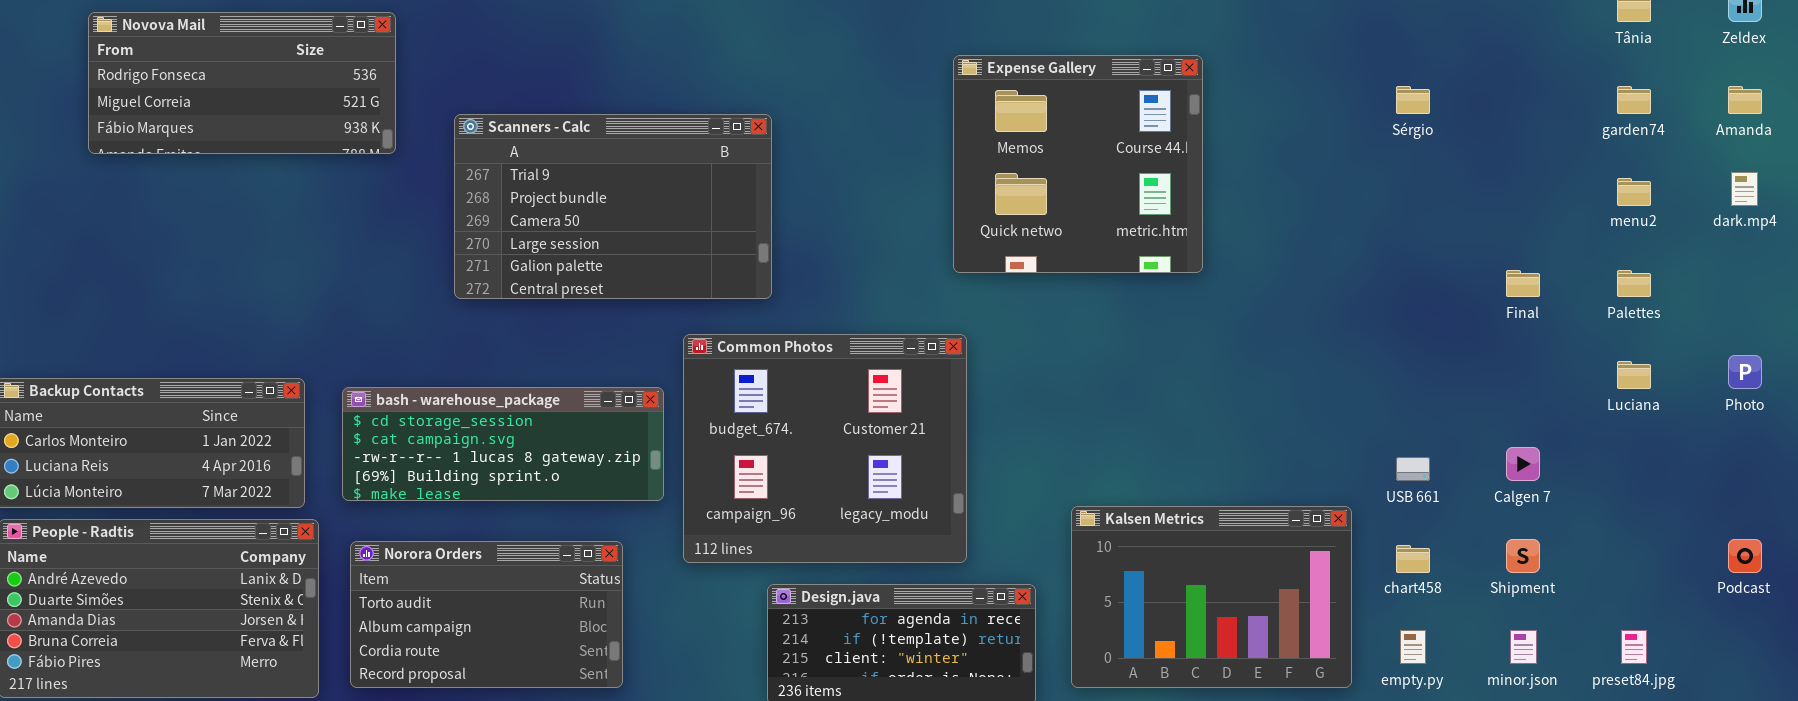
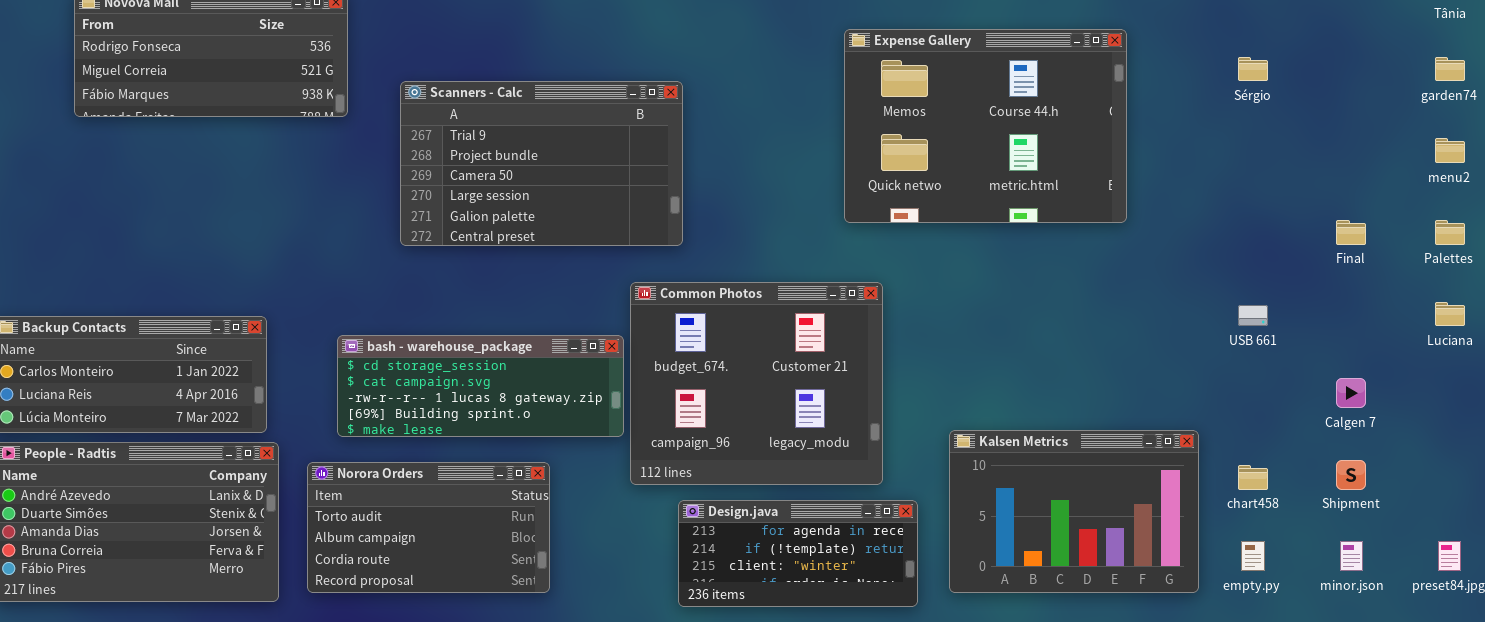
Expense Gallery: [953,55,1203,273] -> [844,29,1127,223], resized
Common Photos: [683,334,967,563] -> [630,282,883,485], moved
bash - warehouse_package: [342,387,664,501] -> [337,335,624,437], moved
USB 661: [1396,457,1430,481] -> [1238,305,1268,326], moved

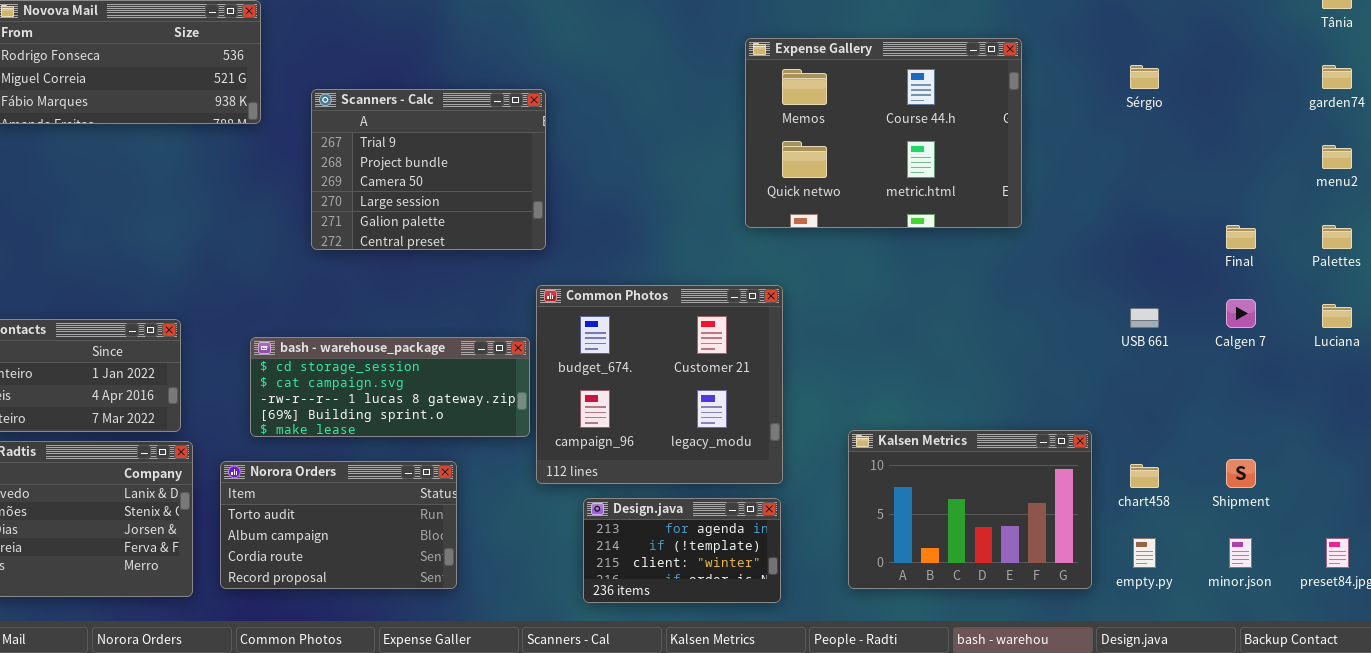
Scanners - Calc: [400,81,683,246] -> [311,89,546,250], resized
Calgen 7: [1336,378,1366,408] -> [1226,299,1256,328], moved
Design.java: [678,500,918,607] -> [583,498,781,603], resized

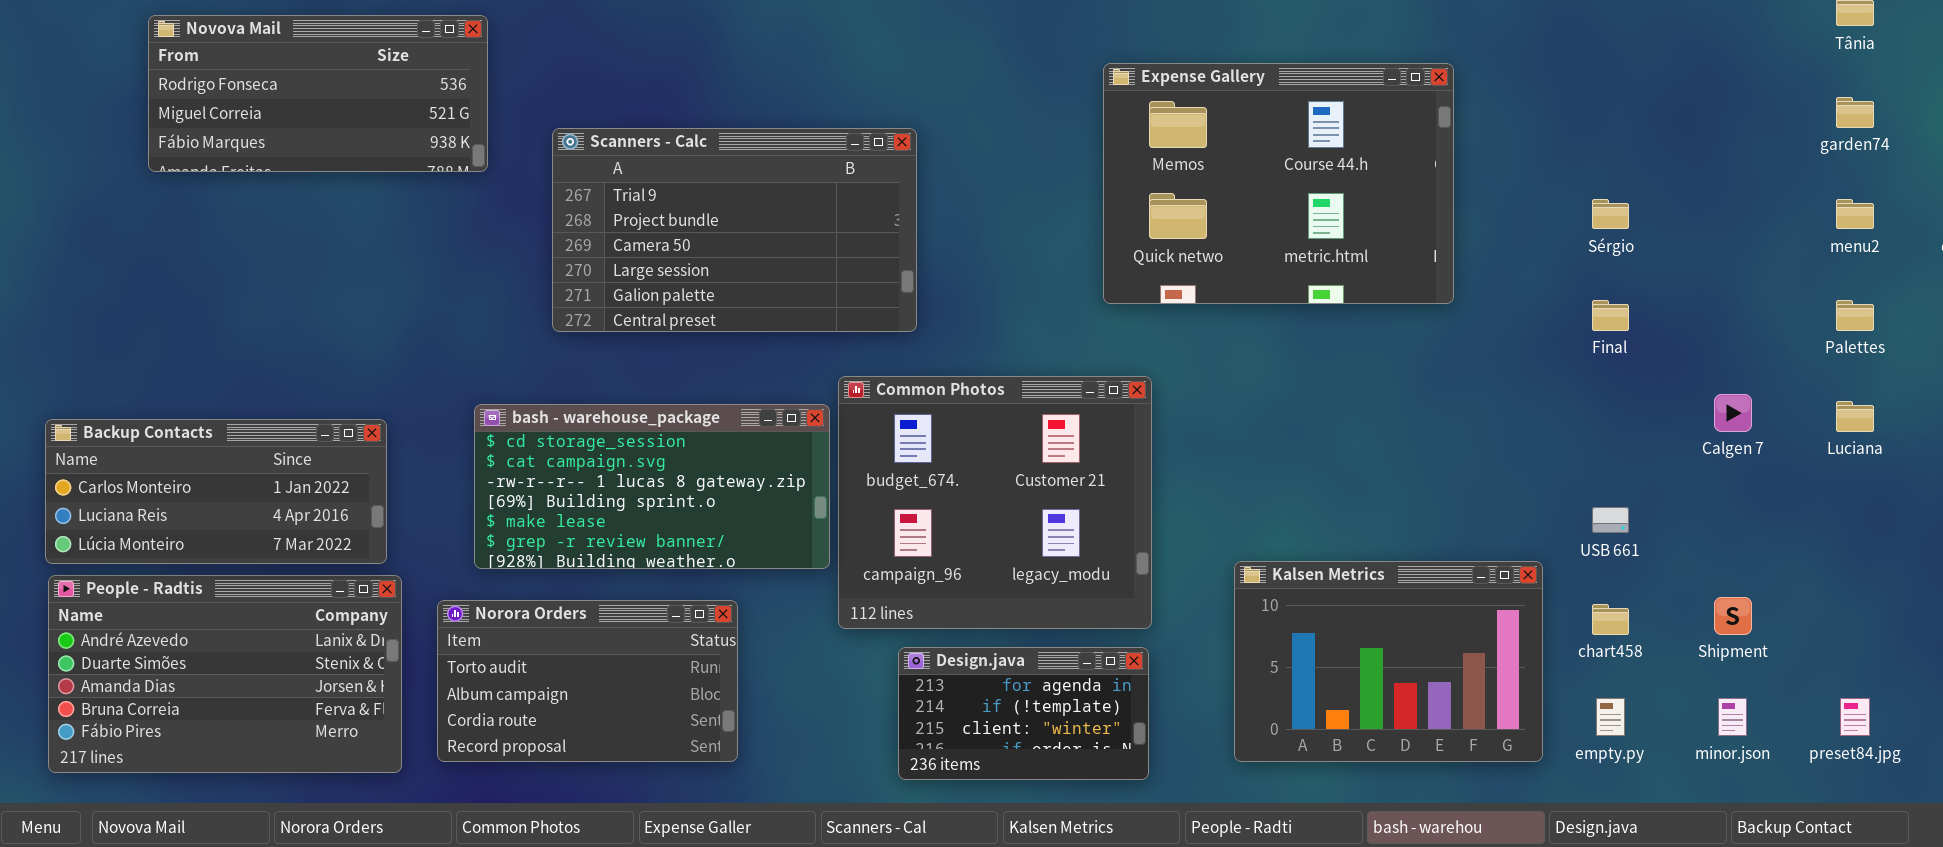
Sérgio: [1130,65,1159,89] -> [1592,199,1629,229], moved
Scanners - Calc: [311,89,546,250] -> [552,128,917,332], resized
Final: [1226,225,1256,249] -> [1592,300,1629,331], moved
USB 661: [1130,308,1159,328] -> [1592,507,1629,533], moved
bash - warehouse_package: [250,337,530,437] -> [474,404,830,569], resized

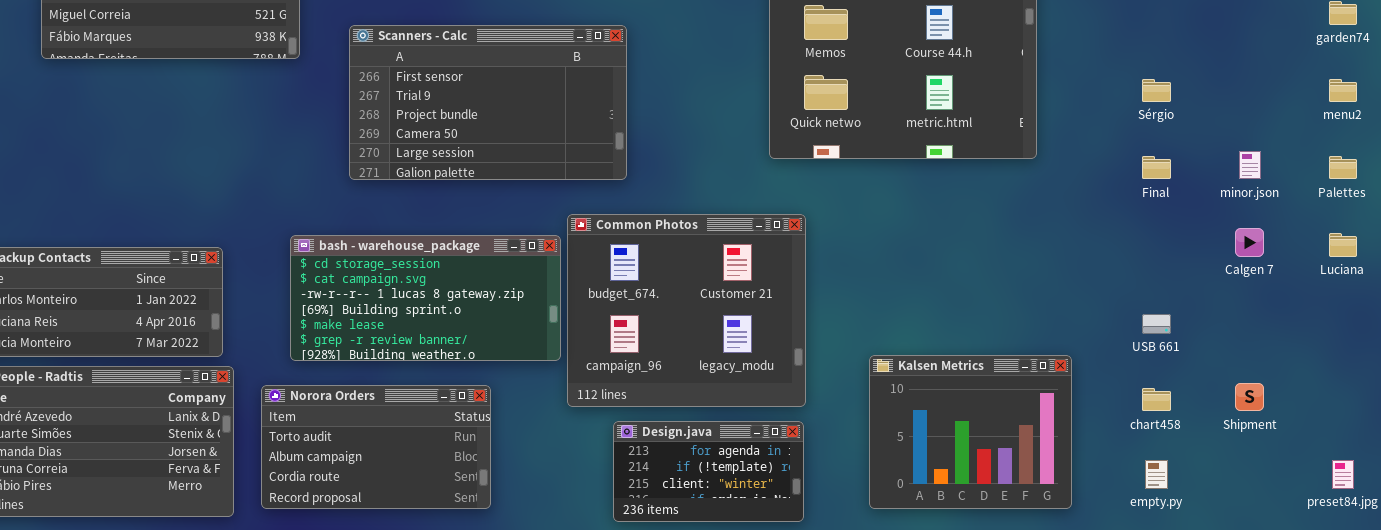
Scanners - Calc: [552,128,917,332] -> [349,25,627,180], scrolled up 1 row
Kalsen Metrics: [1234,561,1543,762] -> [869,355,1072,509], resized
minor.json: [1718,698,1747,736] -> [1239,151,1261,179], moved

